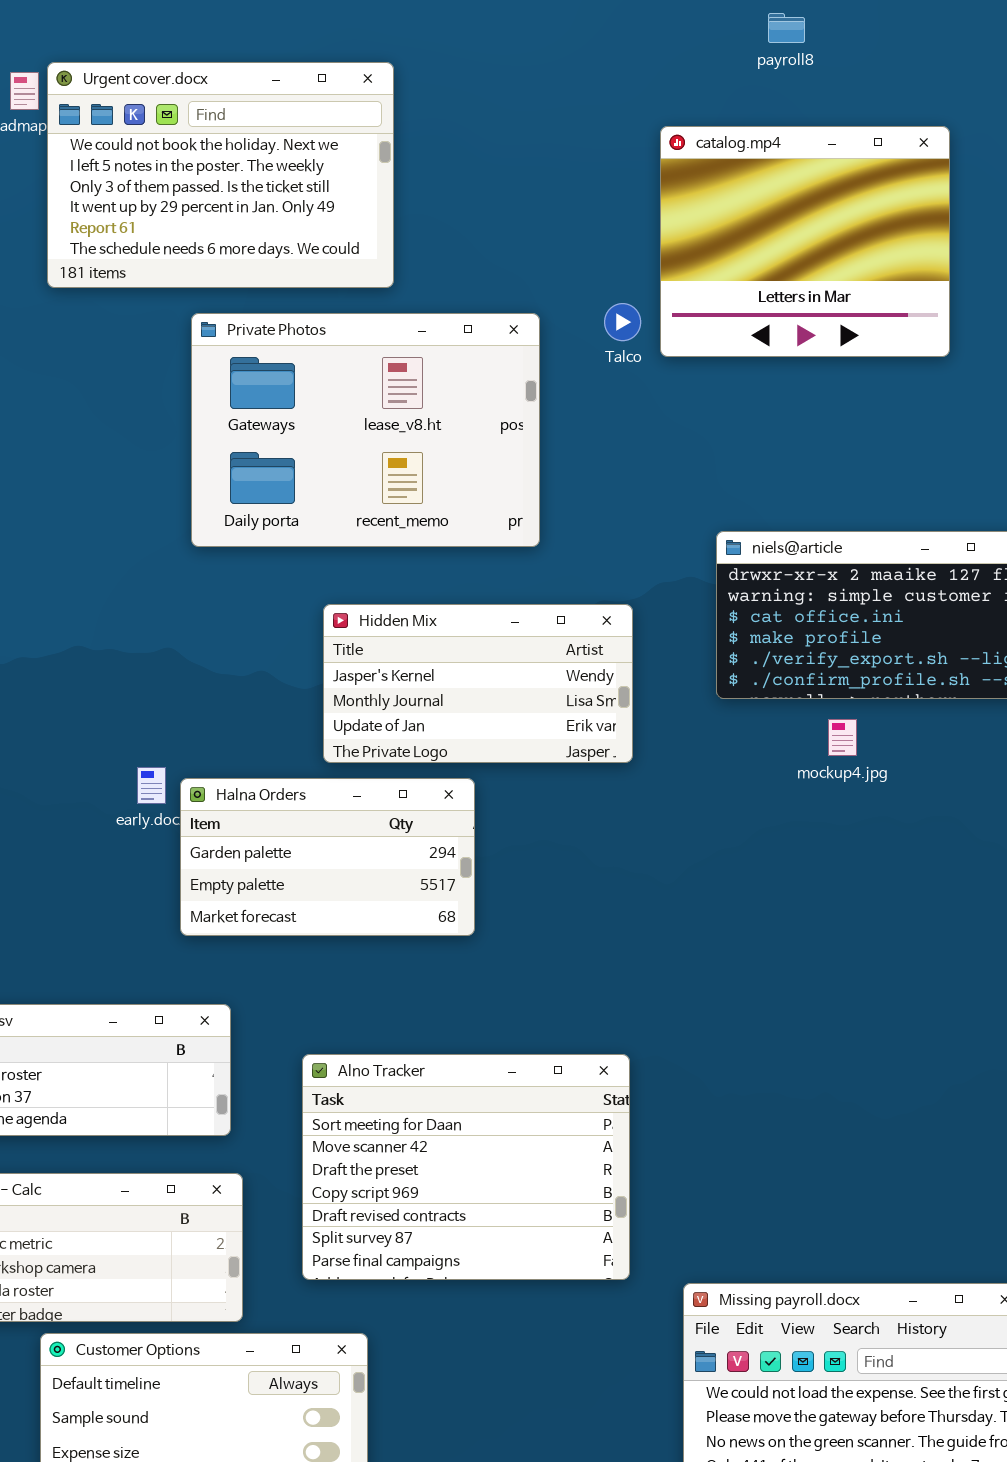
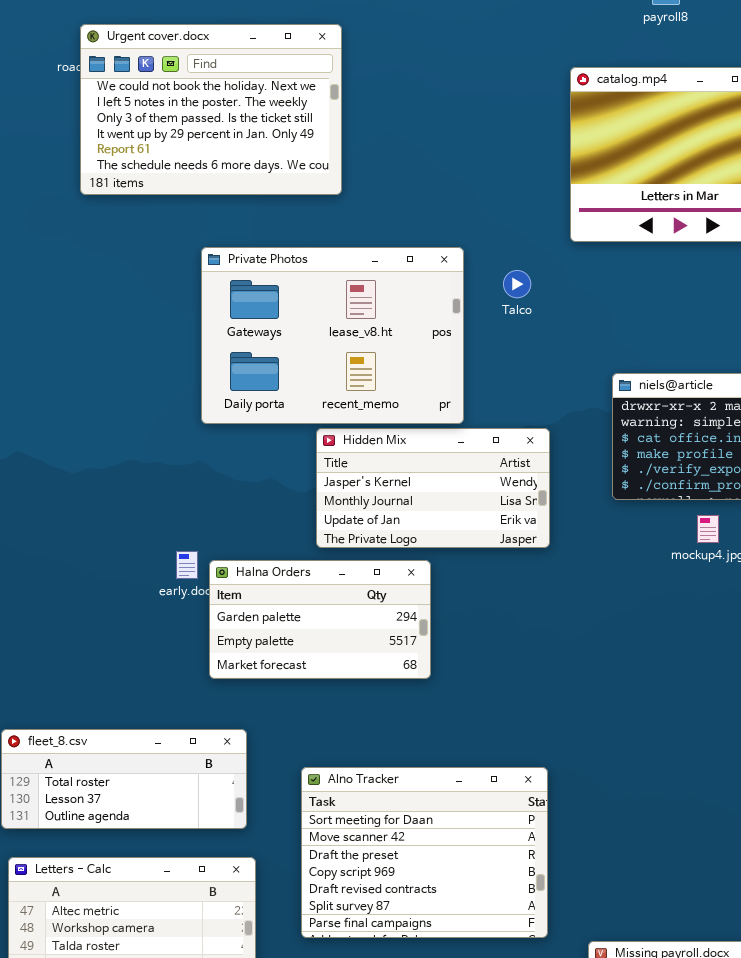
Urgent cover.docx: [47,62,394,288] -> [80,24,342,195], moved
Talco: [604,303,641,341] -> [503,270,531,298], moved
Private Photos: [191,313,540,547] -> [201,247,464,424], moved

